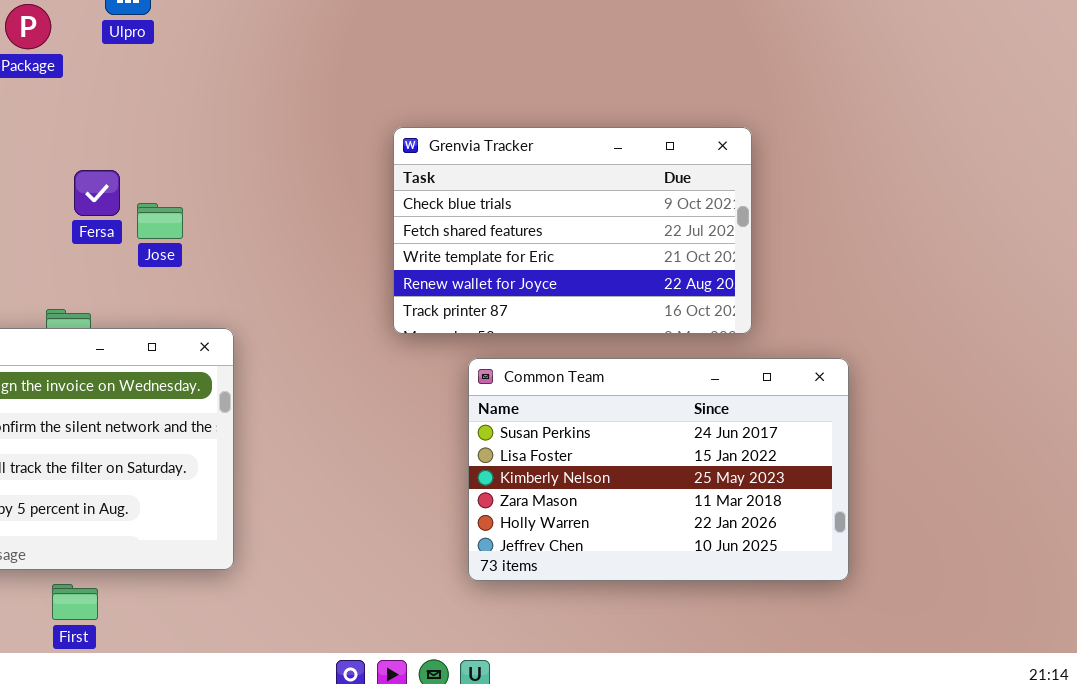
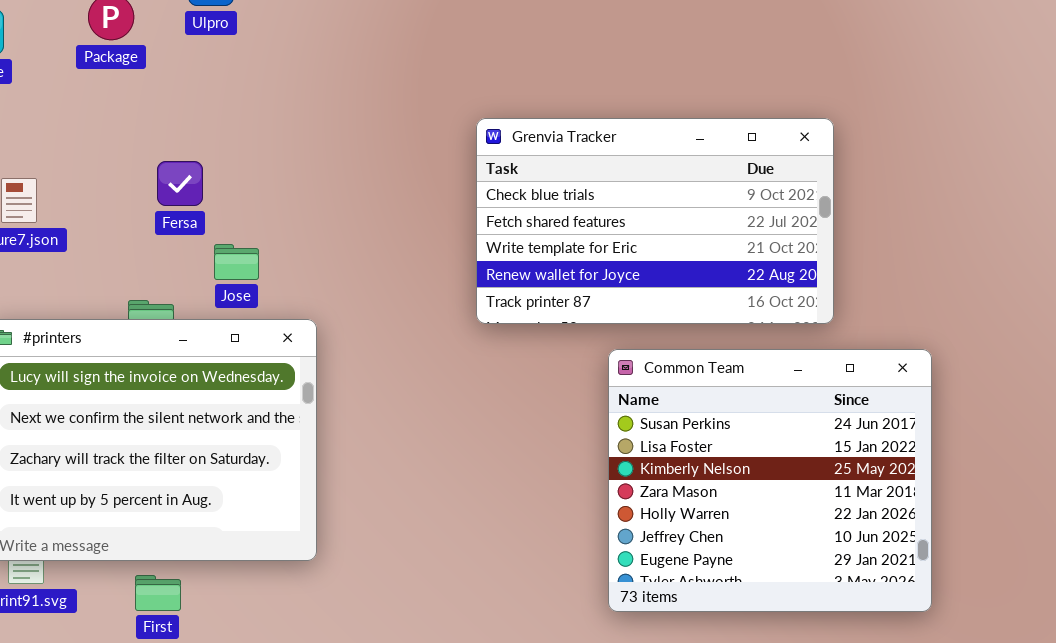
Jose: [137,203,183,239] -> [214,244,259,280], moved
Common Team: [468,358,849,581] -> [608,349,932,612], resized

